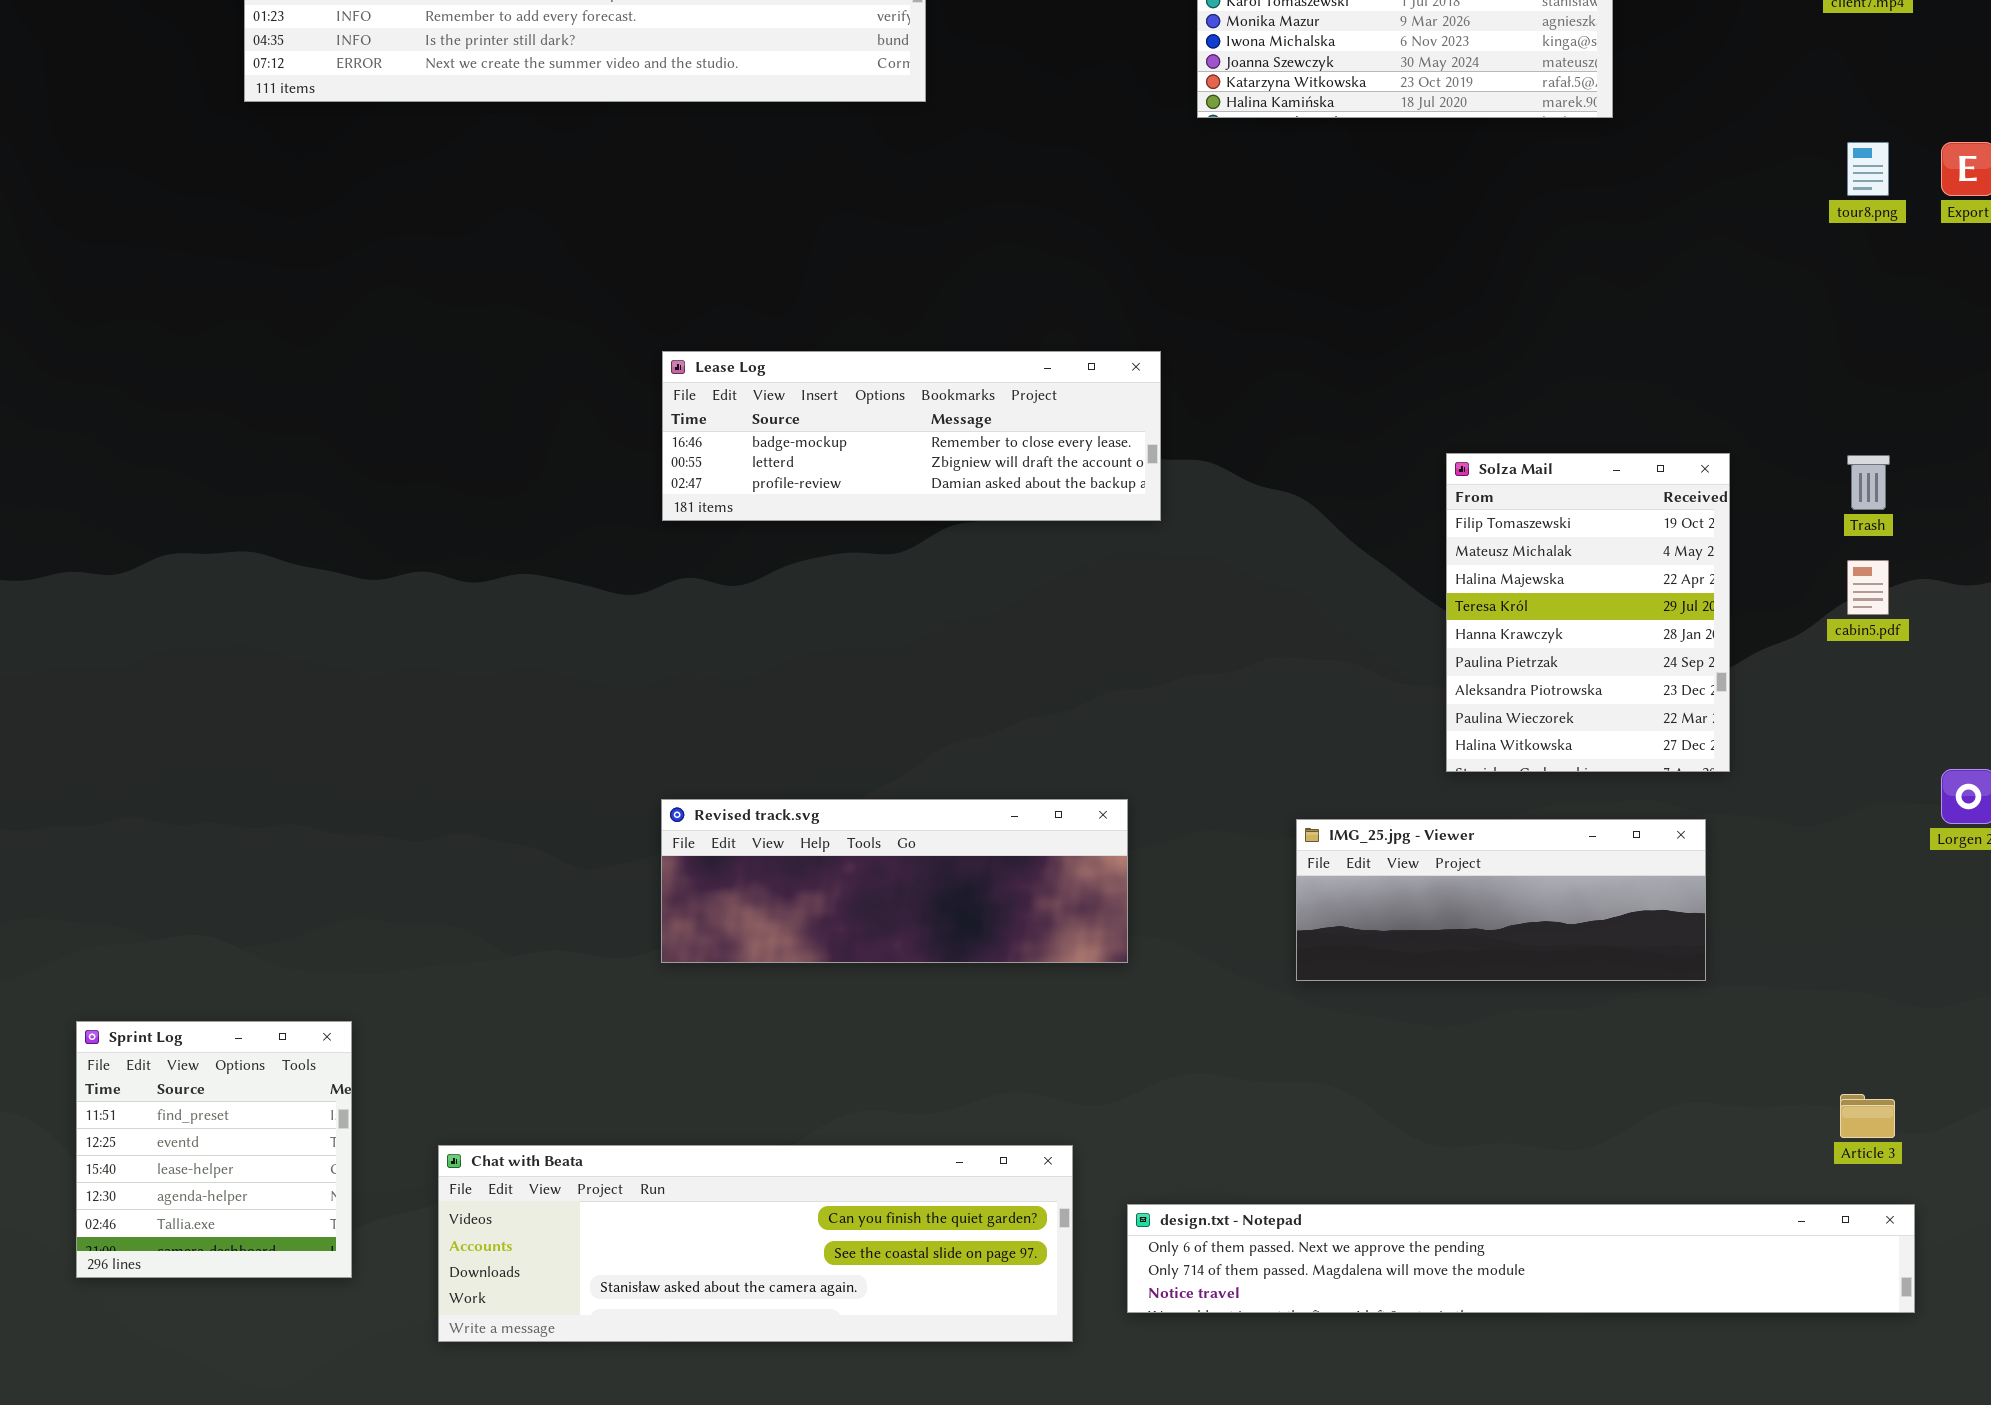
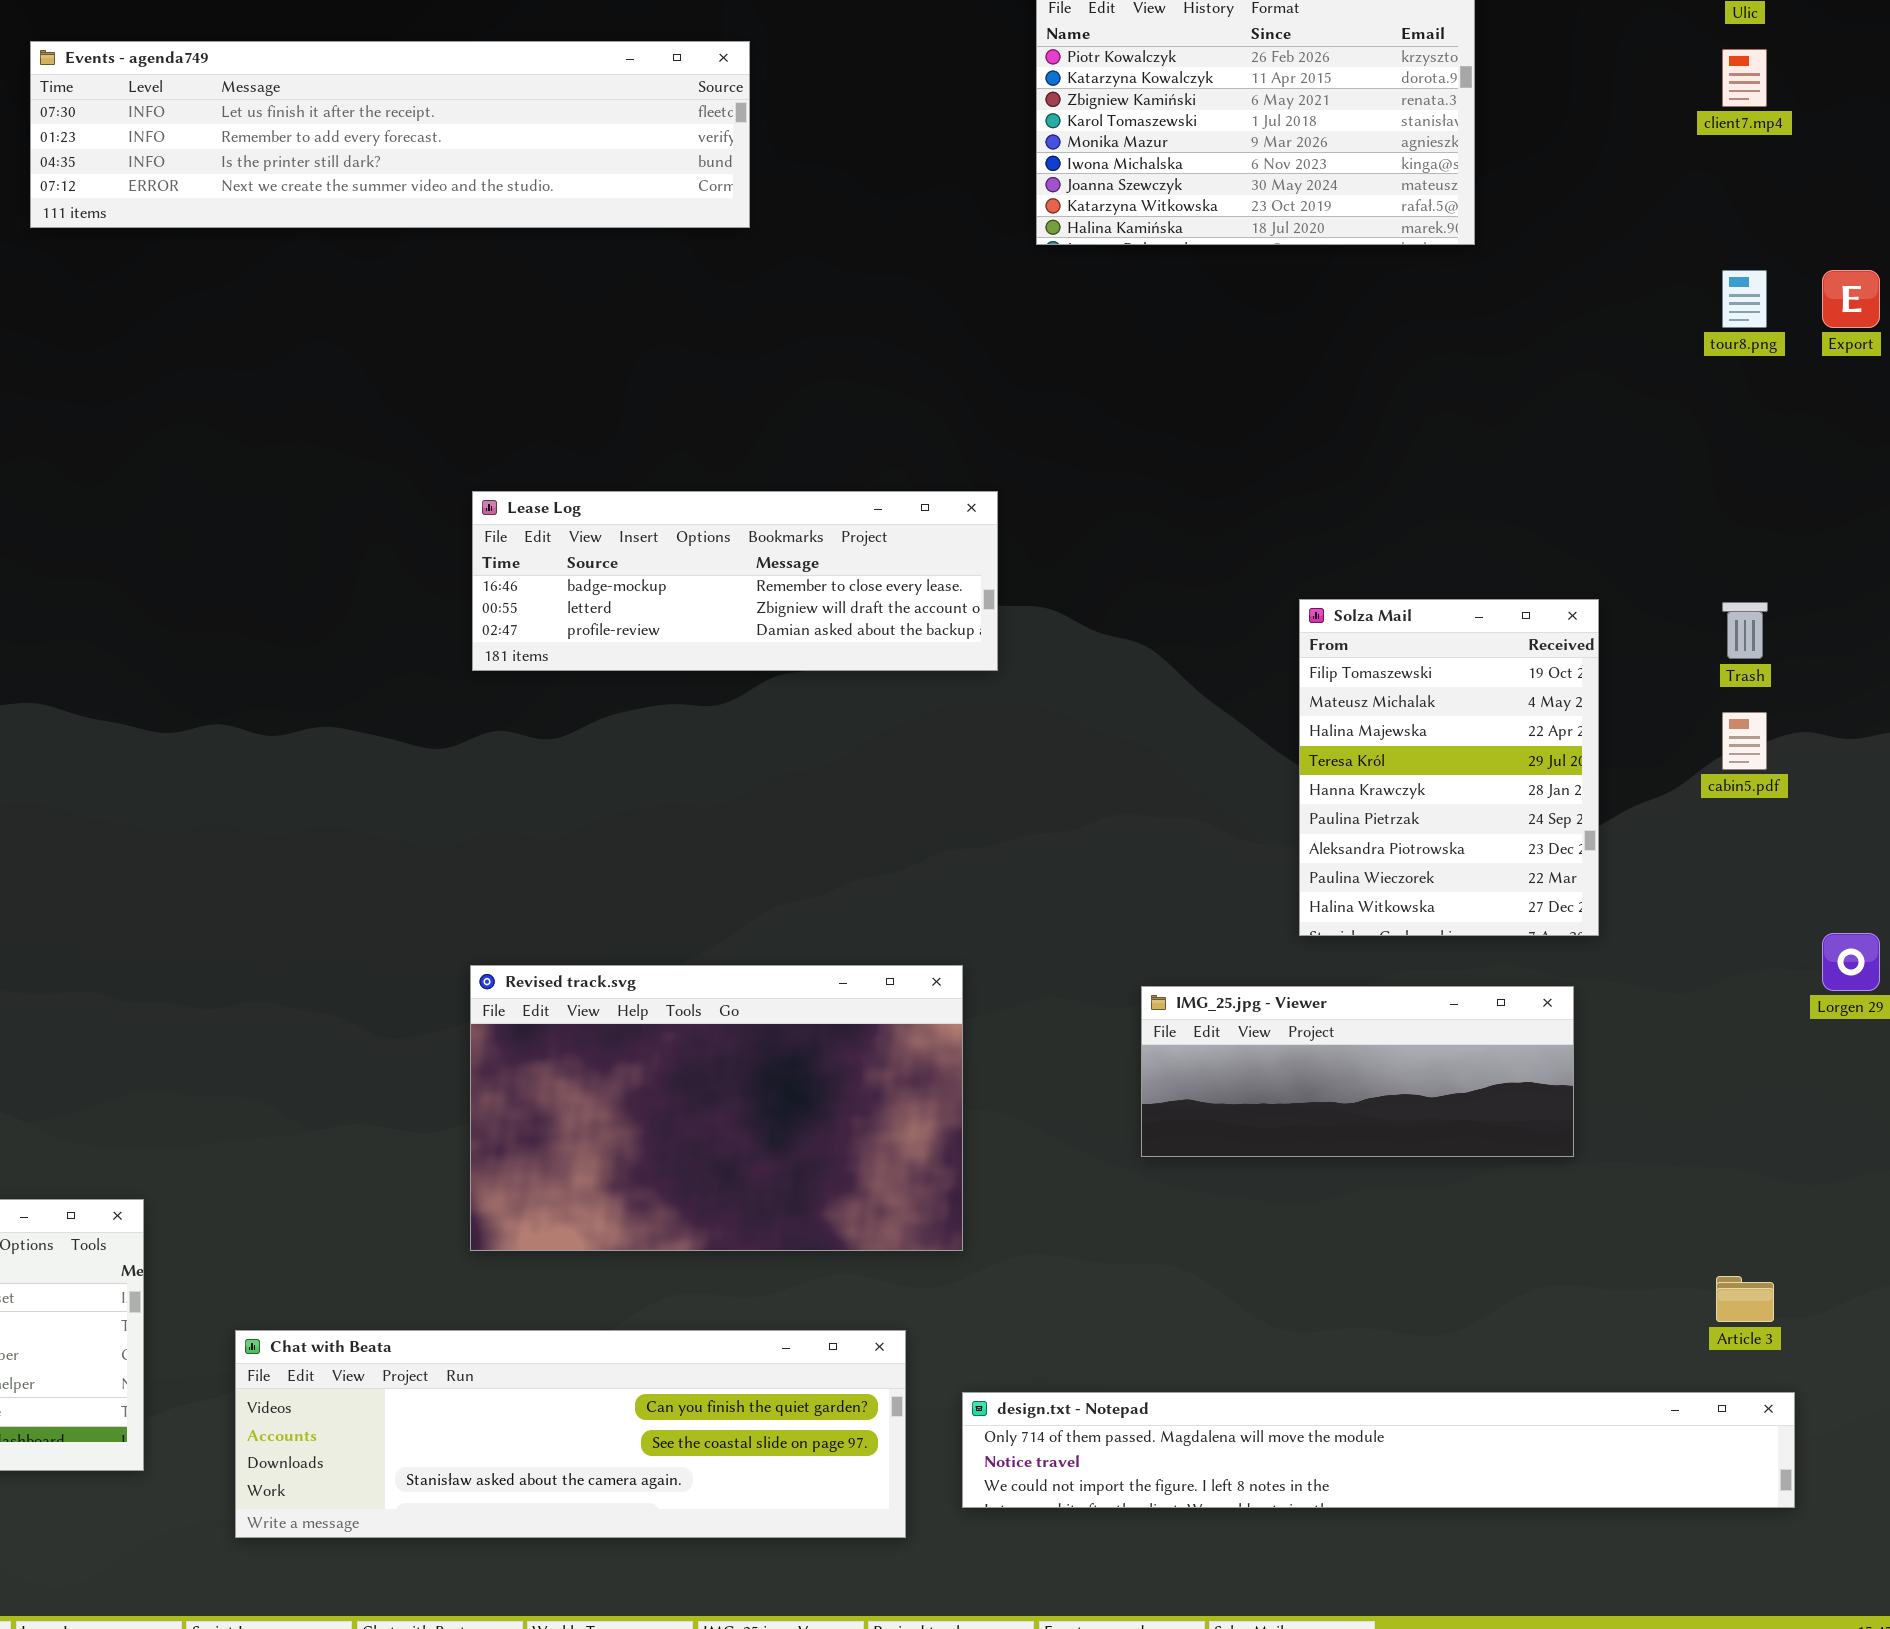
Revised track.svg: [661,799,1128,963] -> [470,965,963,1251], resized
design.txt - Notepad: [1127,1204,1915,1313] -> [962,1392,1795,1508], scrolled down 1 row

